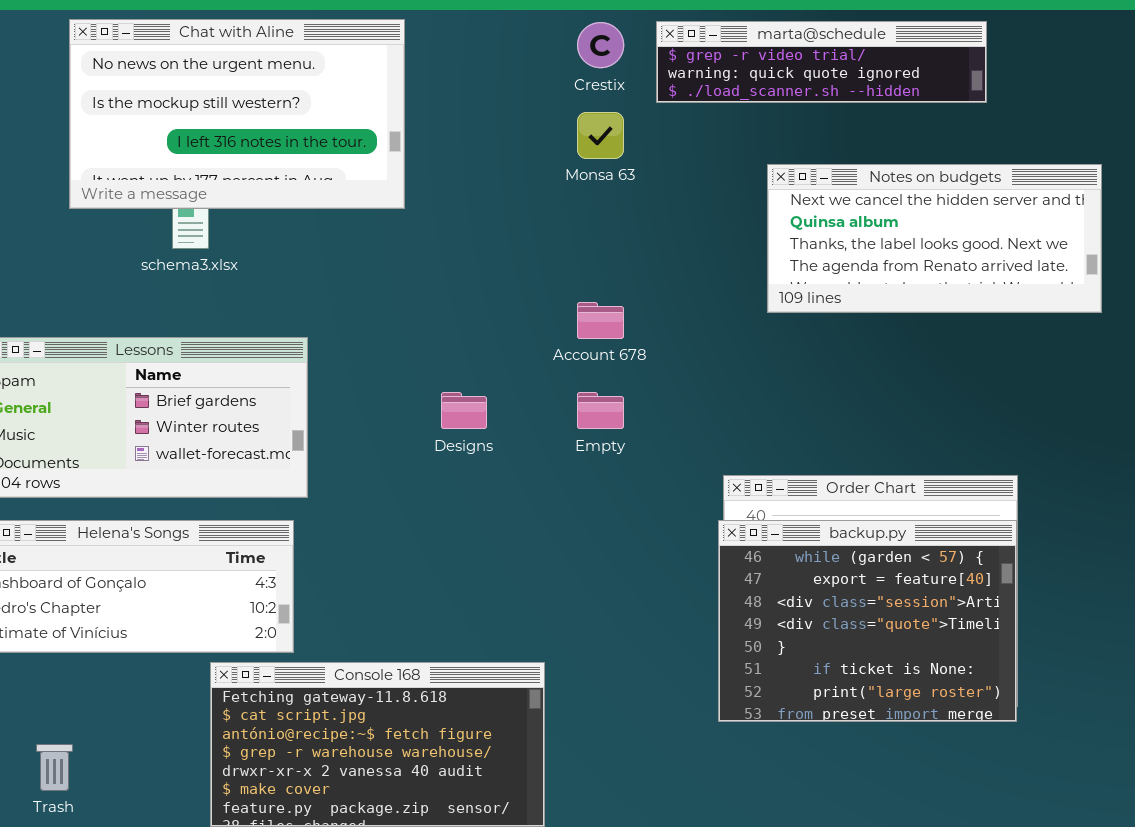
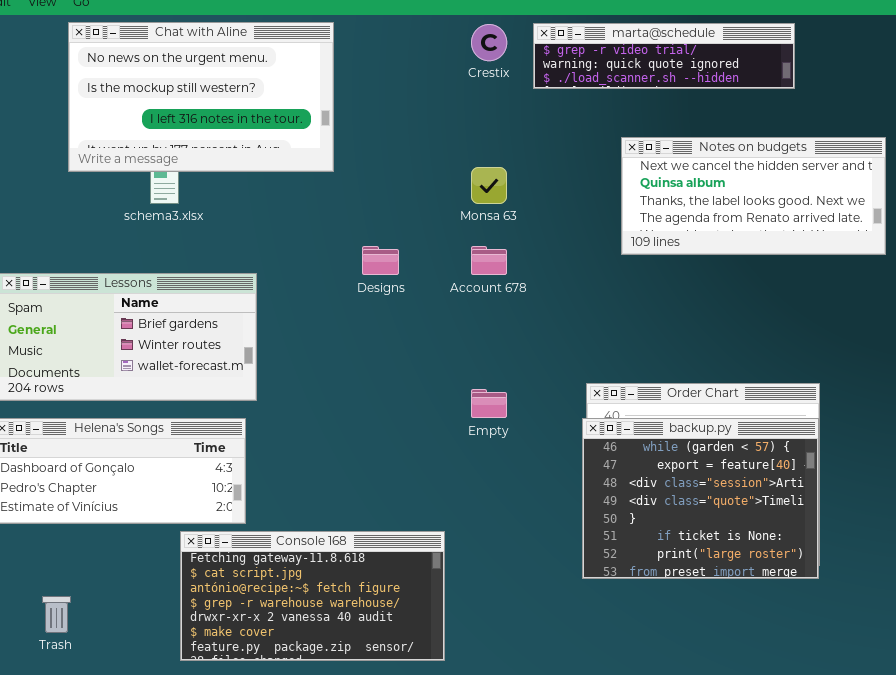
Monsa 63: [577,112,624,159] -> [471,167,507,204], moved
Designs: [441,392,487,429] -> [362,246,399,275], moved
Empty: [577,392,624,429] -> [471,389,507,418], moved

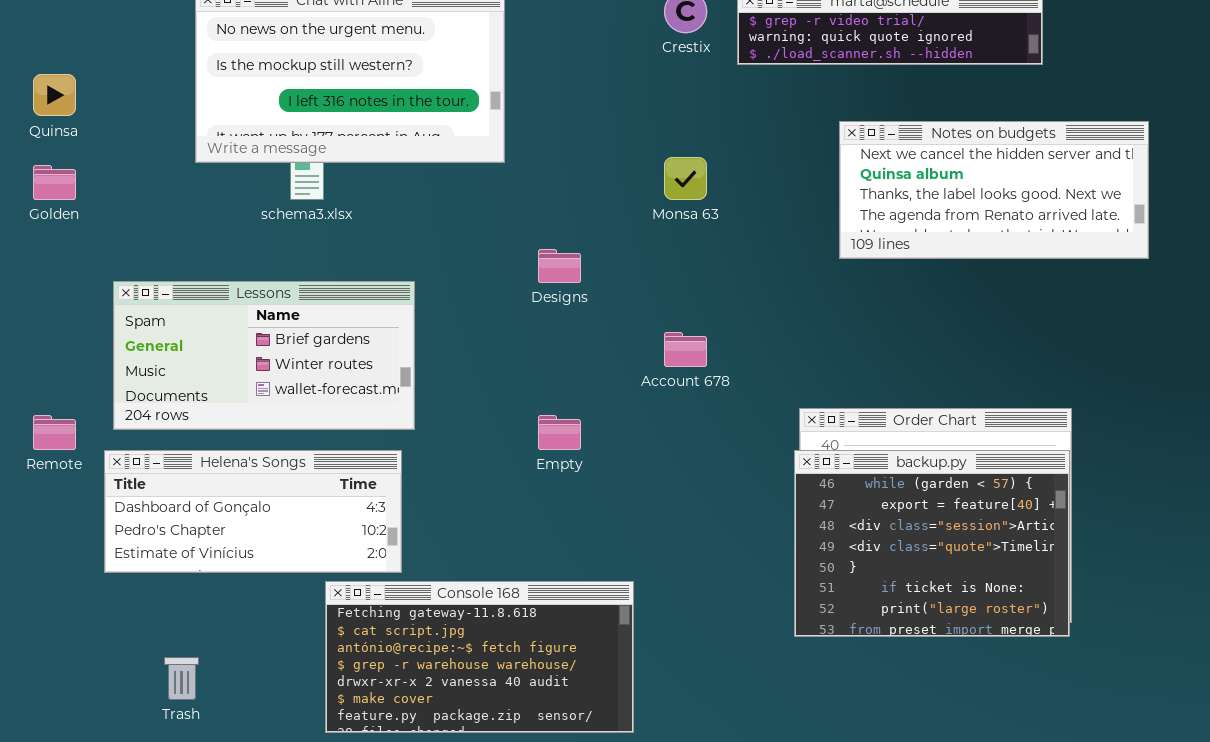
Account 678: [471,246,507,275] -> [664,332,707,367], moved
Empty: [471,389,507,418] -> [538,415,581,450], moved

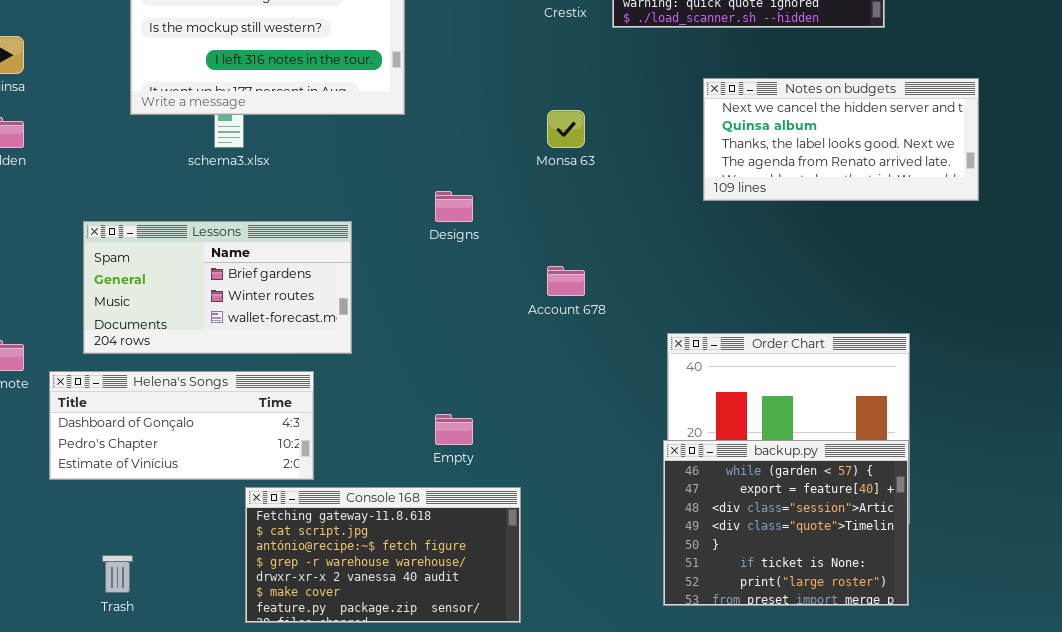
Lessons: [113,281,415,430] -> [83,221,352,354], moved
Empty: [538,415,581,450] -> [435,414,473,445], moved
backup.py: [794,450,1070,637] -> [663,440,909,606], moved

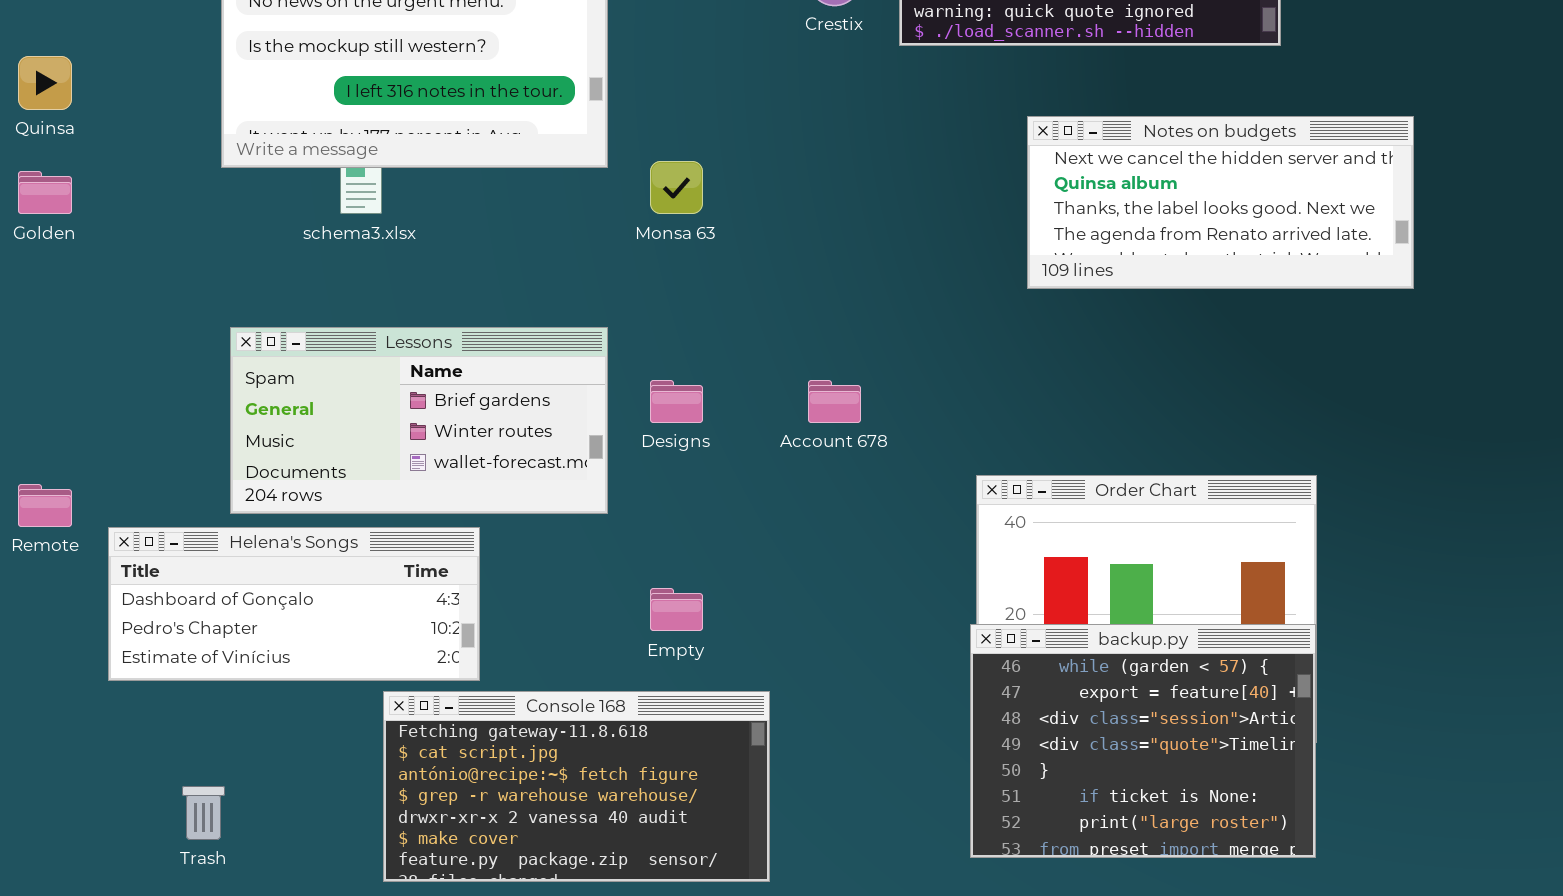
Monsa 63: [547,110,585,148] -> [650,161,703,214], moved
Designs: [435,191,473,222] -> [650,380,703,423], moved
Lessons: [83,221,352,354] -> [230,327,608,514], moved

